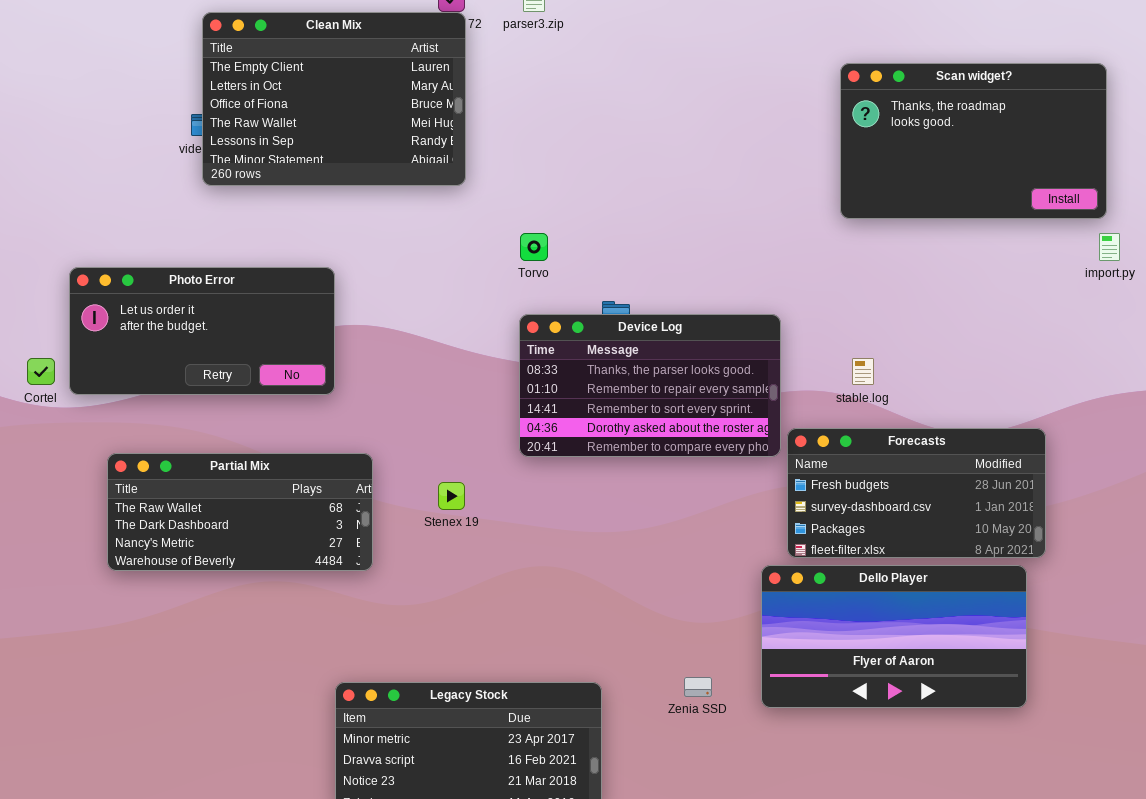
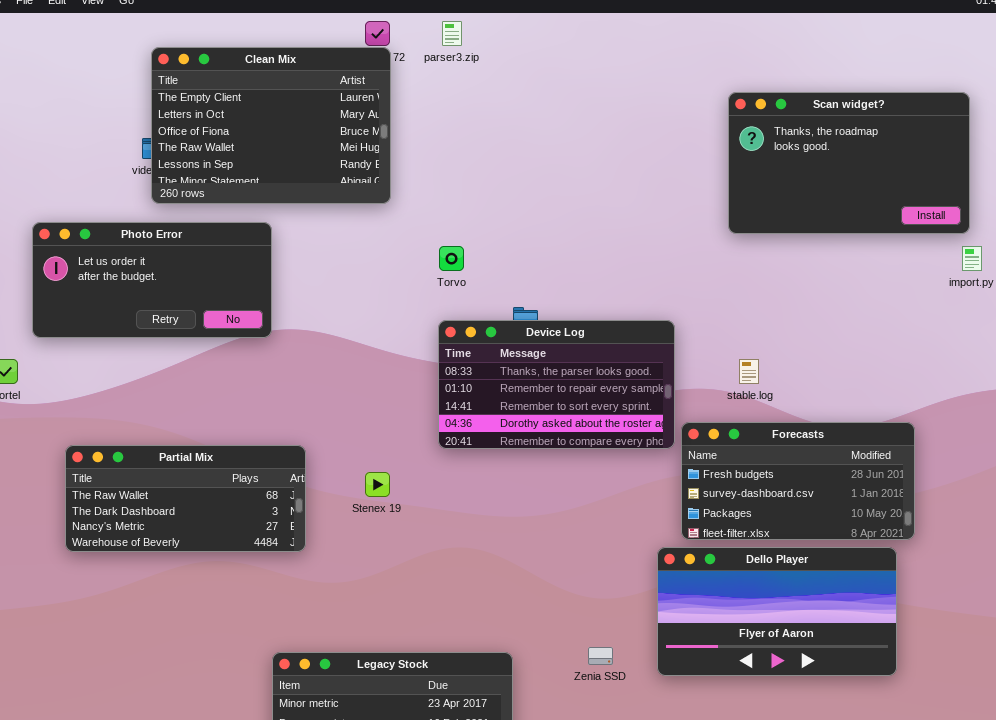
Photo Error: [69,267,335,395] -> [32,222,272,338], moved

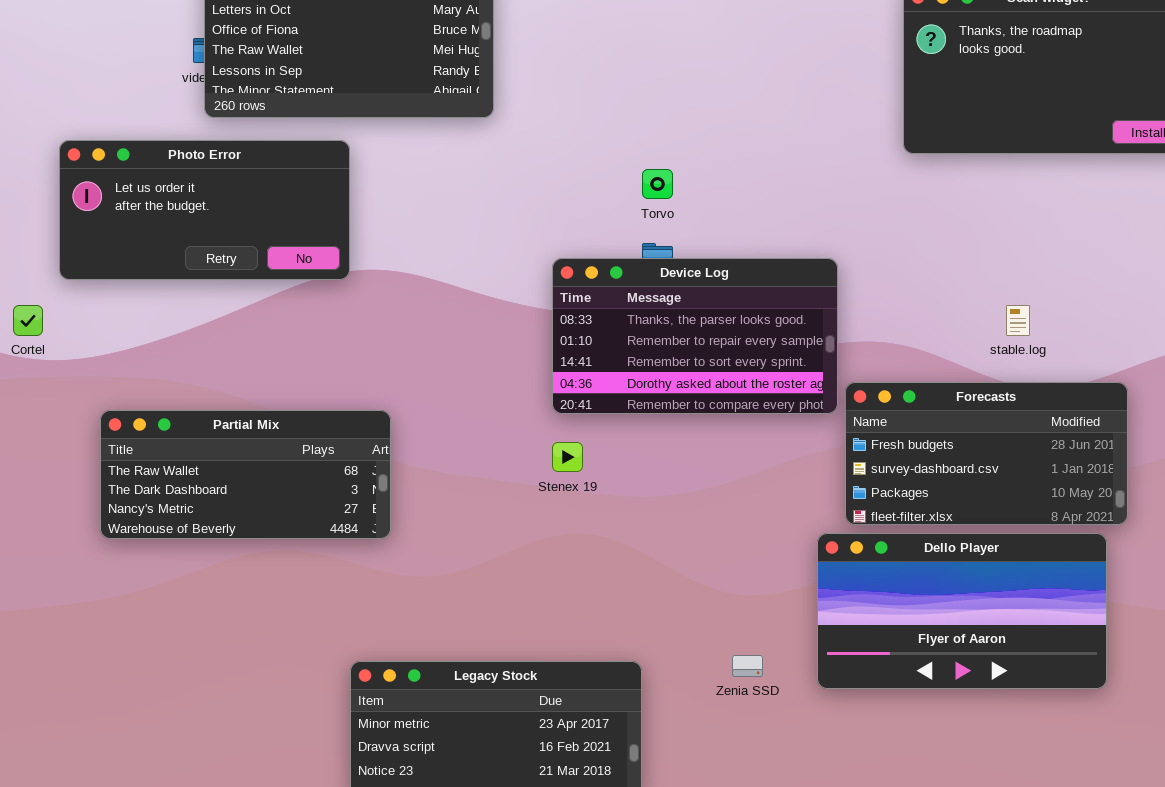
Torvo: [439,246,464,271] -> [642,169,673,199], moved
stable.log: [739,359,759,384] -> [1006,305,1030,336], moved
Stenex 19: [365,472,390,497] -> [552,442,583,472], moved

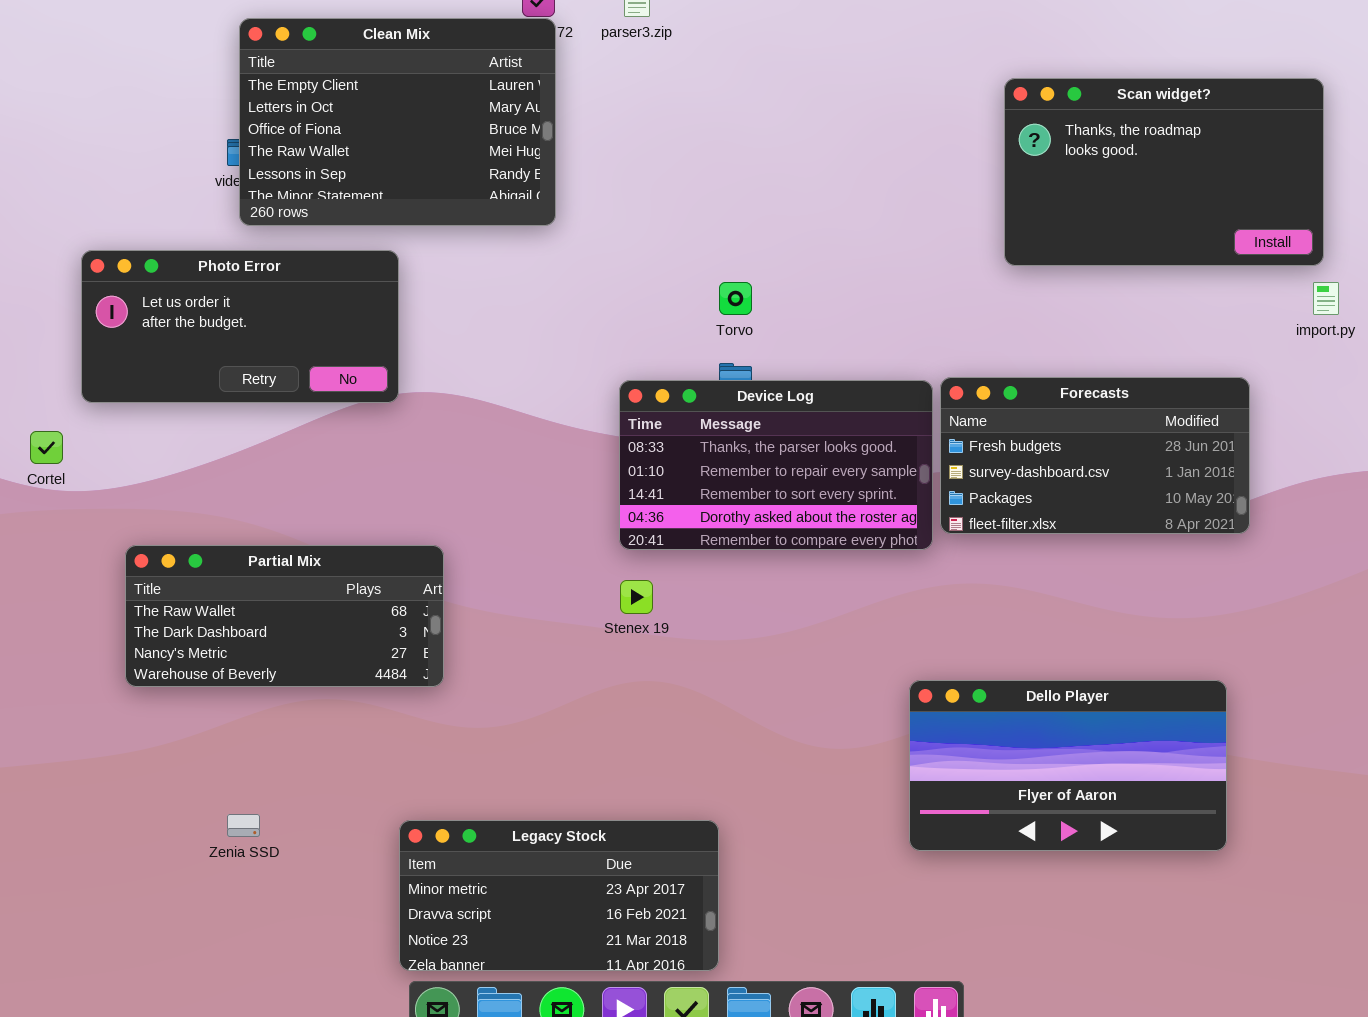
Forecasts: [845,382,1128,525] -> [940,377,1250,534], moved
Zenia SSD: [732,655,763,677] -> [227,814,260,837], moved

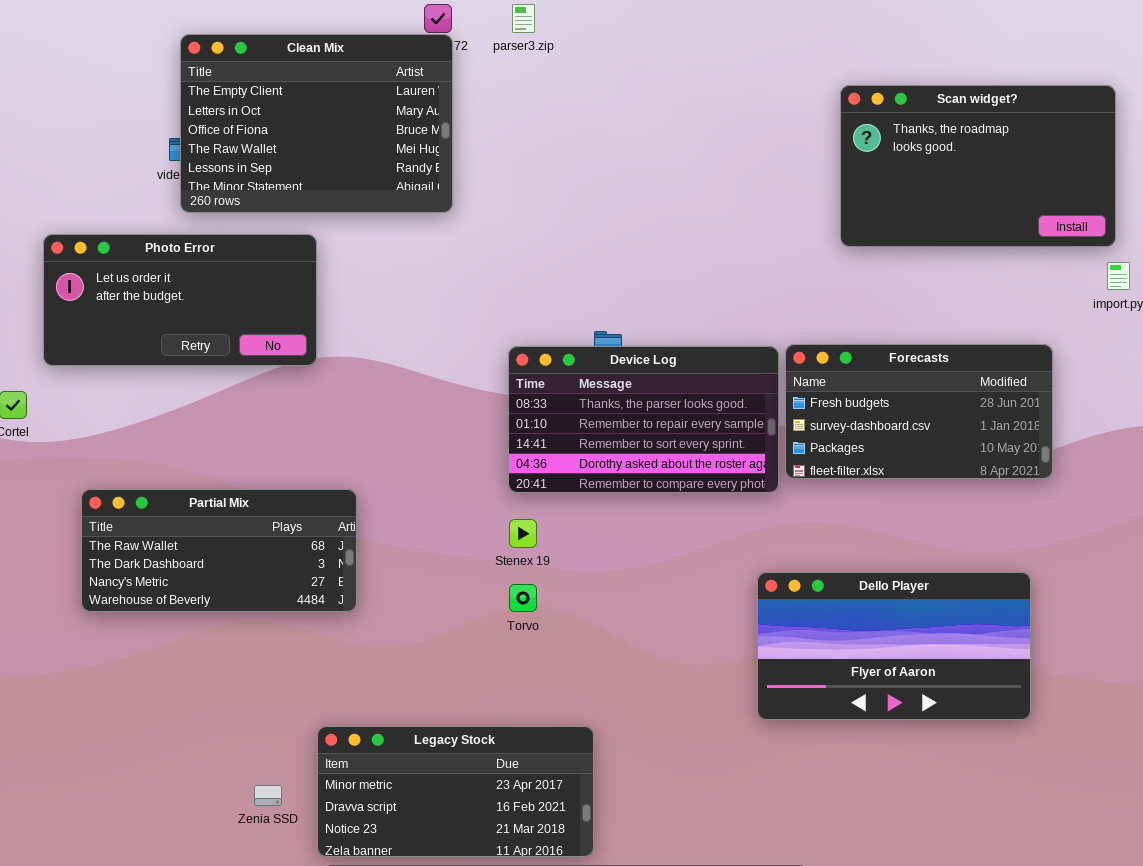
Torvo: [719,282,752,315] -> [509,584,537,612], moved
Dello Player: [909,680,1227,851] -> [757,572,1031,720], moved
Zenia SSD: [227,814,260,837] -> [254,785,282,806], moved

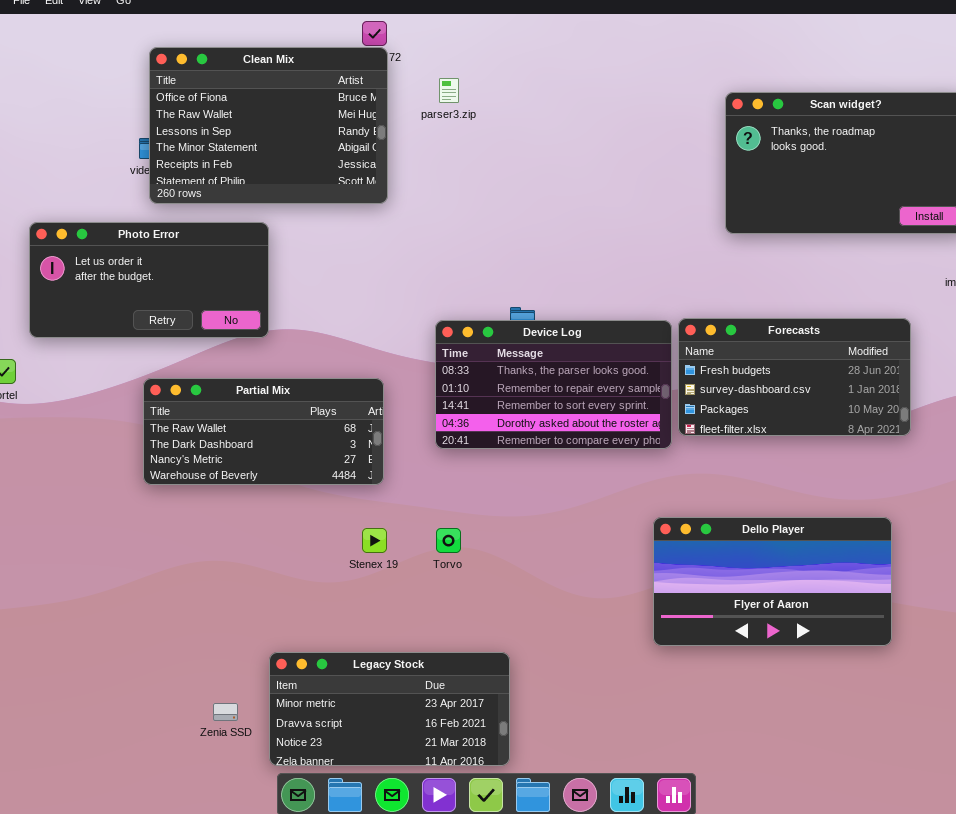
parser3.zip: [512,4,535,33] -> [439,78,459,103], moved
Clean Mix: [180,34,453,213] -> [149,47,388,204], scrolled down 2 rows
Partial Mix: [81,489,357,612] -> [143,378,384,485], moved
Stenex 19: [509,519,537,548] -> [362,528,387,553], moved

